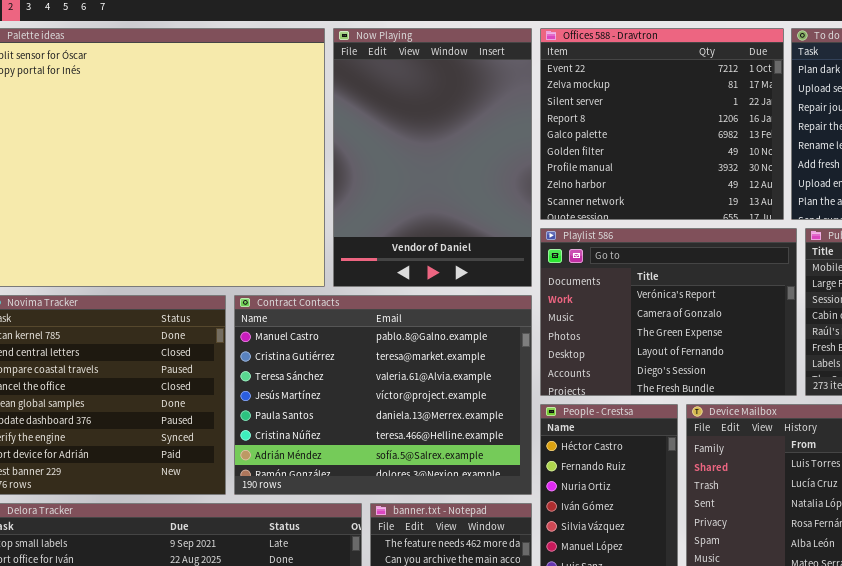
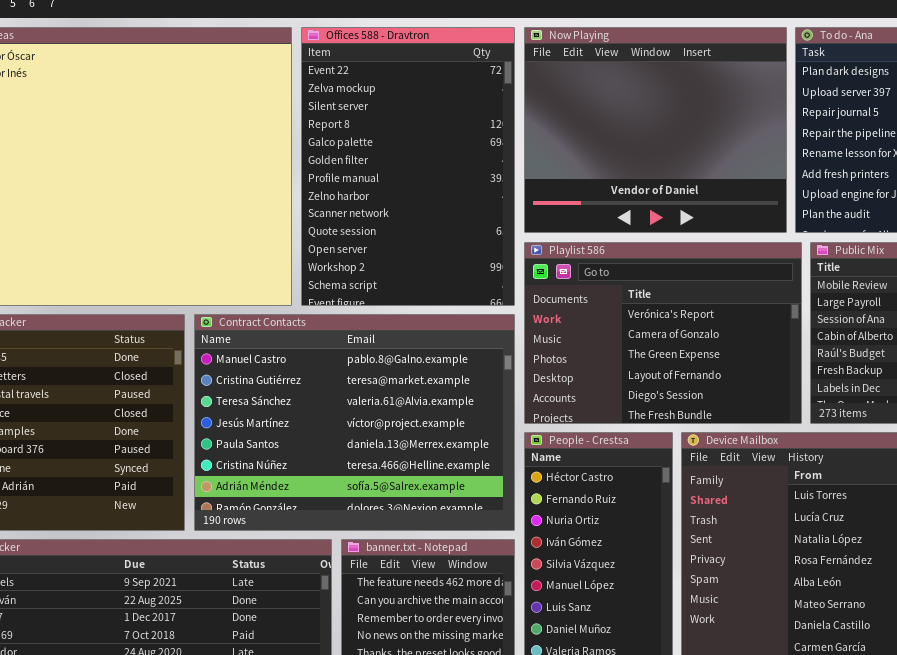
Now Playing: [333,28,532,287] -> [524,27,787,233], moved, resized
Offices 588 - Dravtron: [540,28,784,220] -> [301,27,515,306], moved, resized

